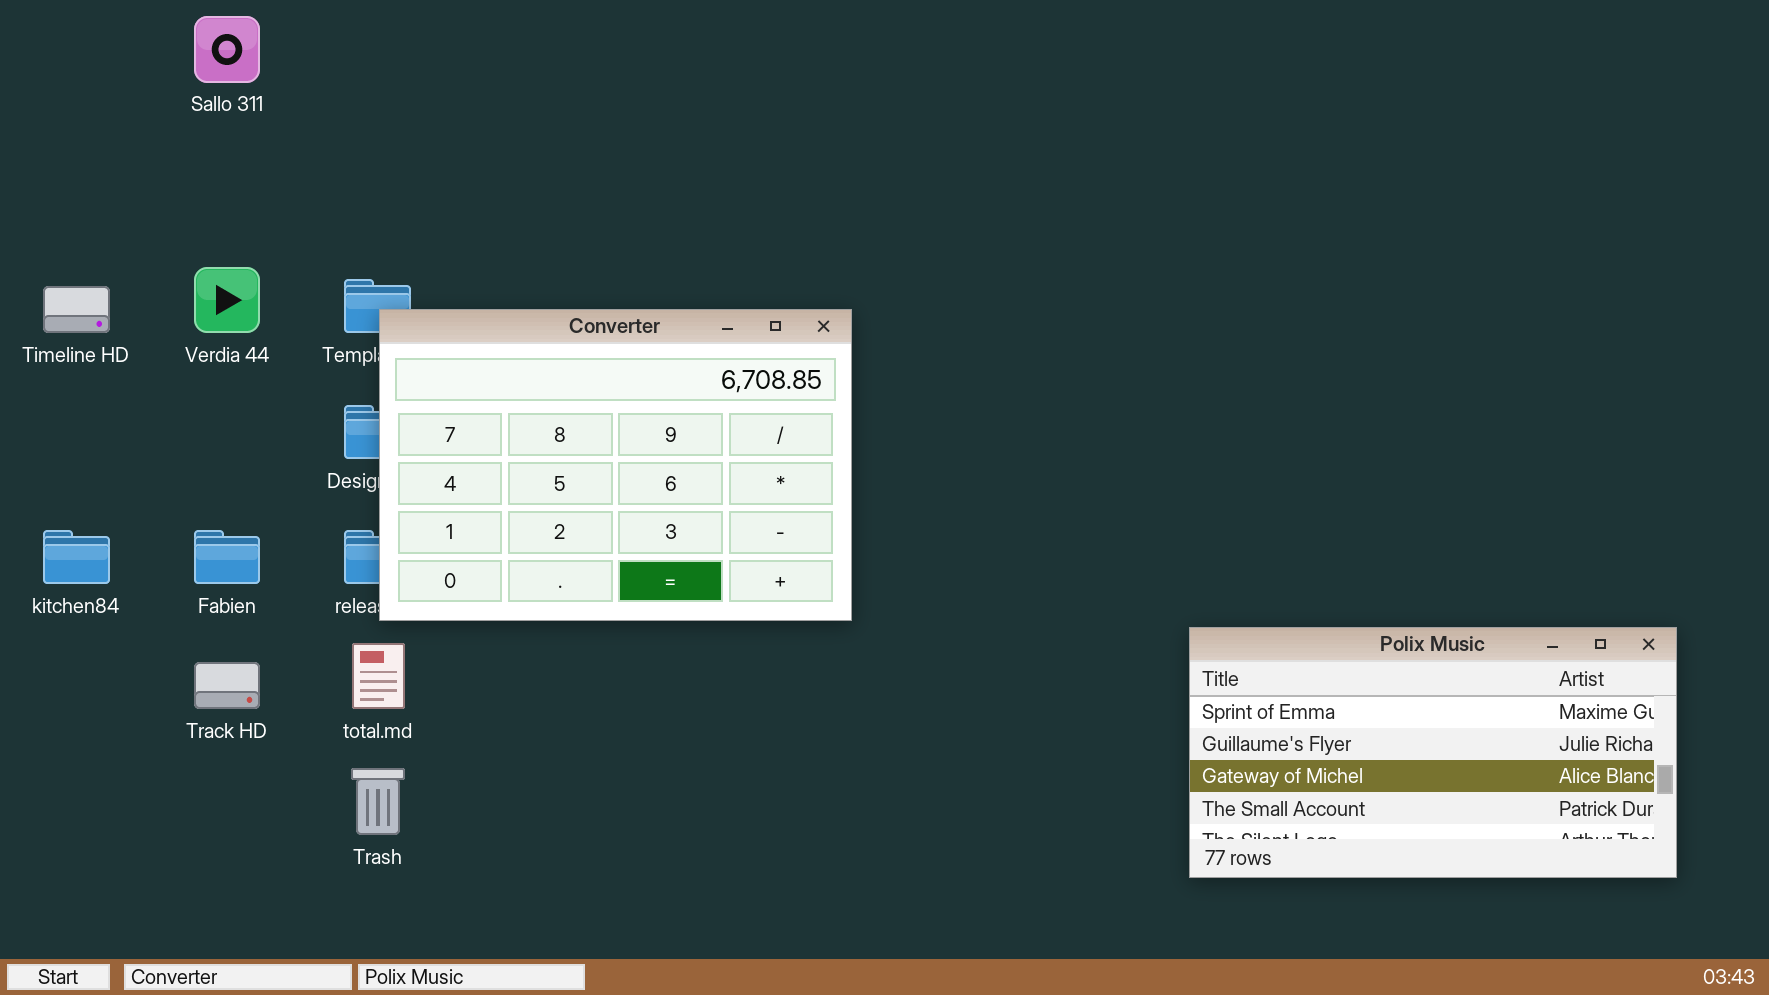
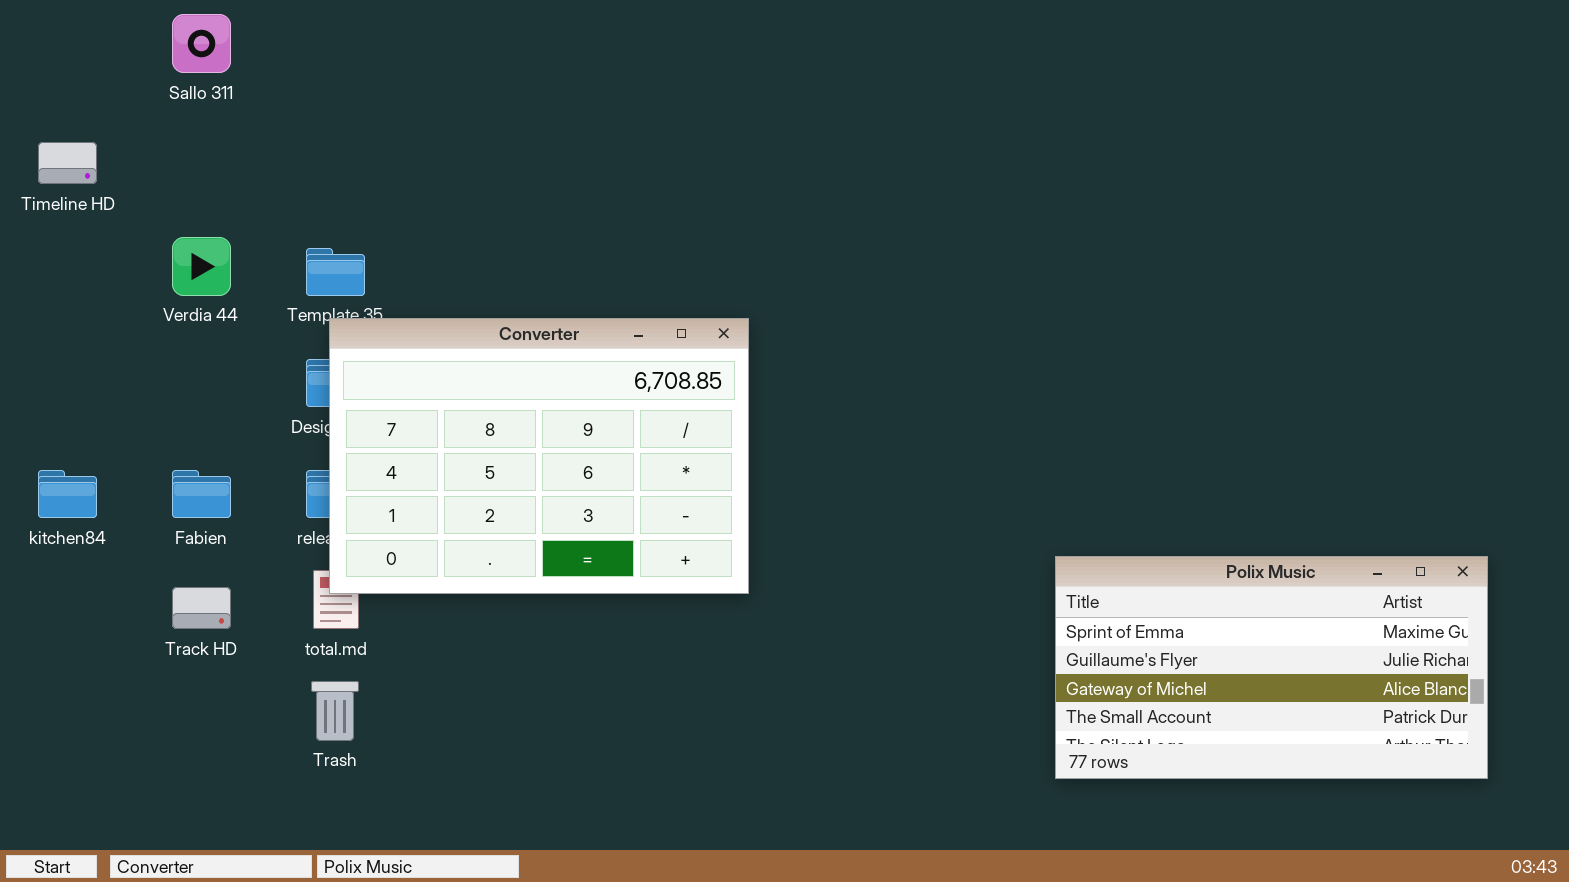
Timeline HD: [43,286,110,333] -> [38,142,97,184], moved
Converter: [379,309,852,621] -> [329,318,749,594], moved

